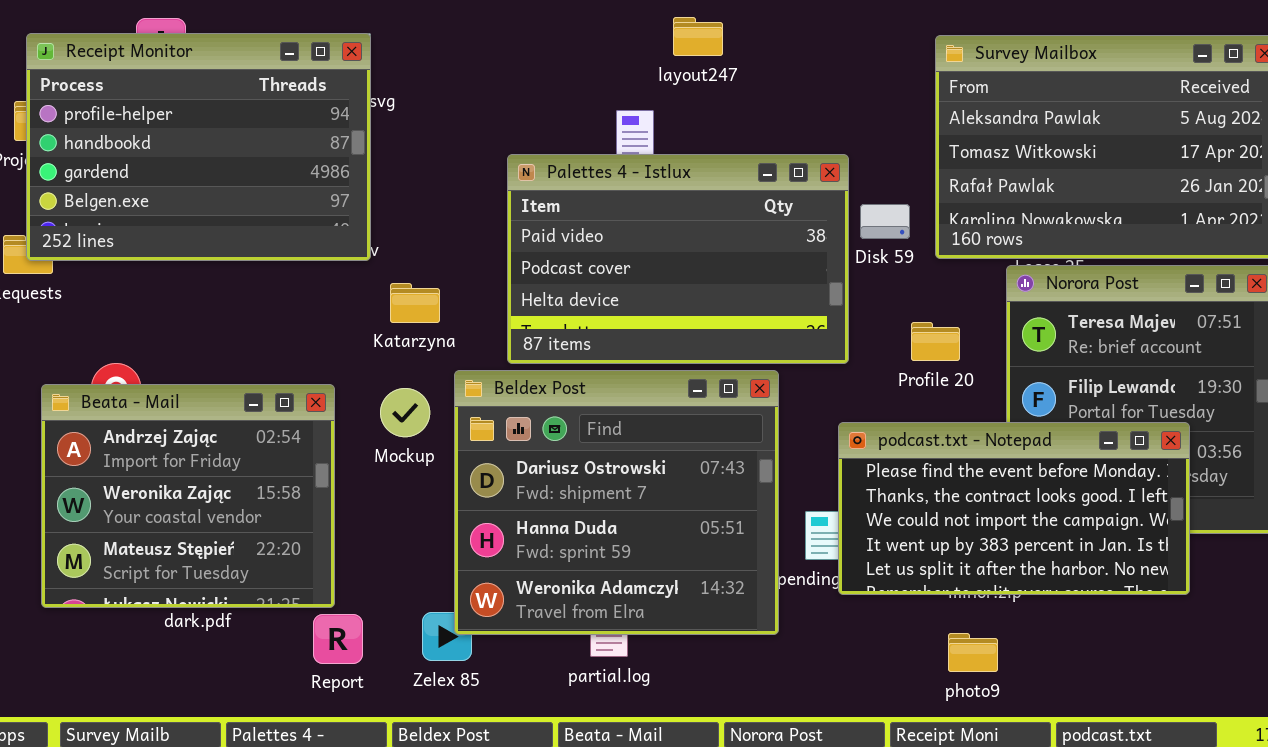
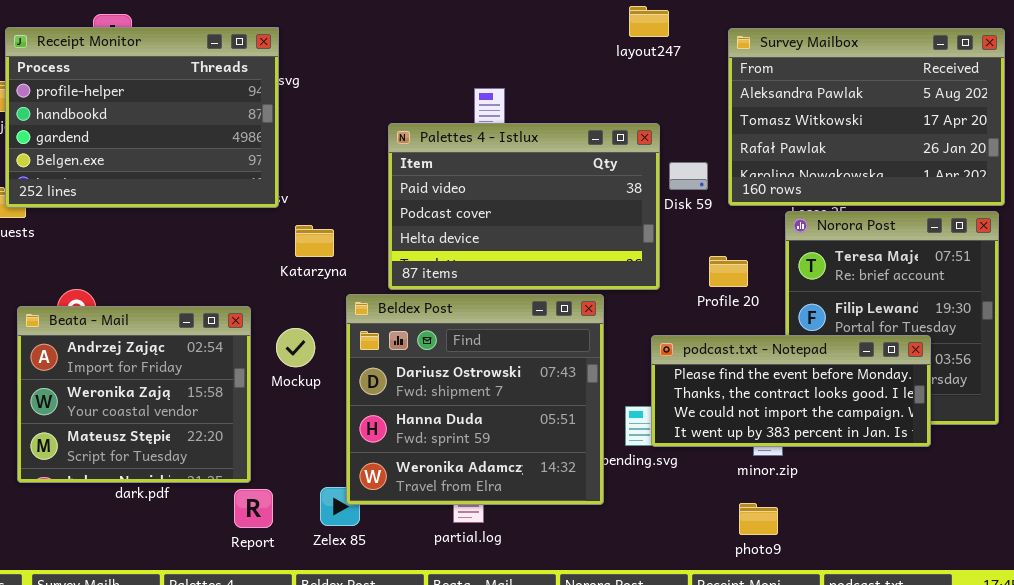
layout247: [673,17,723,56] -> [629,6,669,37], moved
Mockup: [380,388,430,437] -> [276,328,315,367], moved
podcast.txt - Notepad: [838,422,1190,595] -> [651,335,931,447], resized

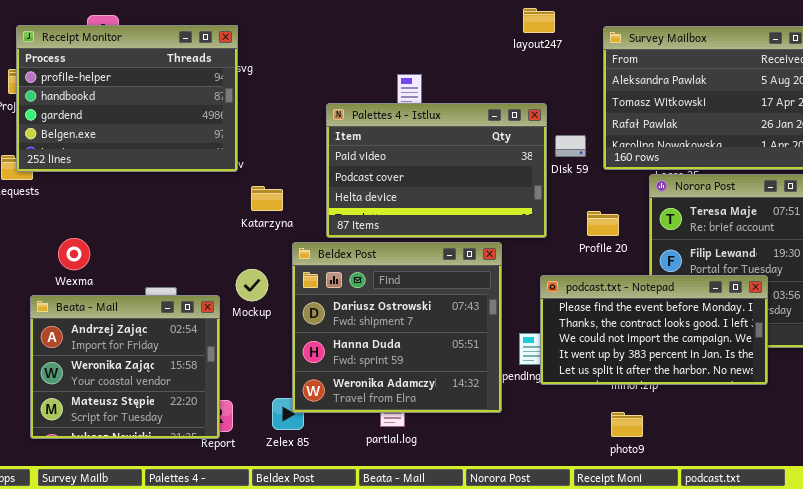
Beata - Mail: [17,306,251,483] -> [30,295,220,439], moved
podcast.txt - Notepad: [651,335,931,447] -> [540,275,768,385], resized

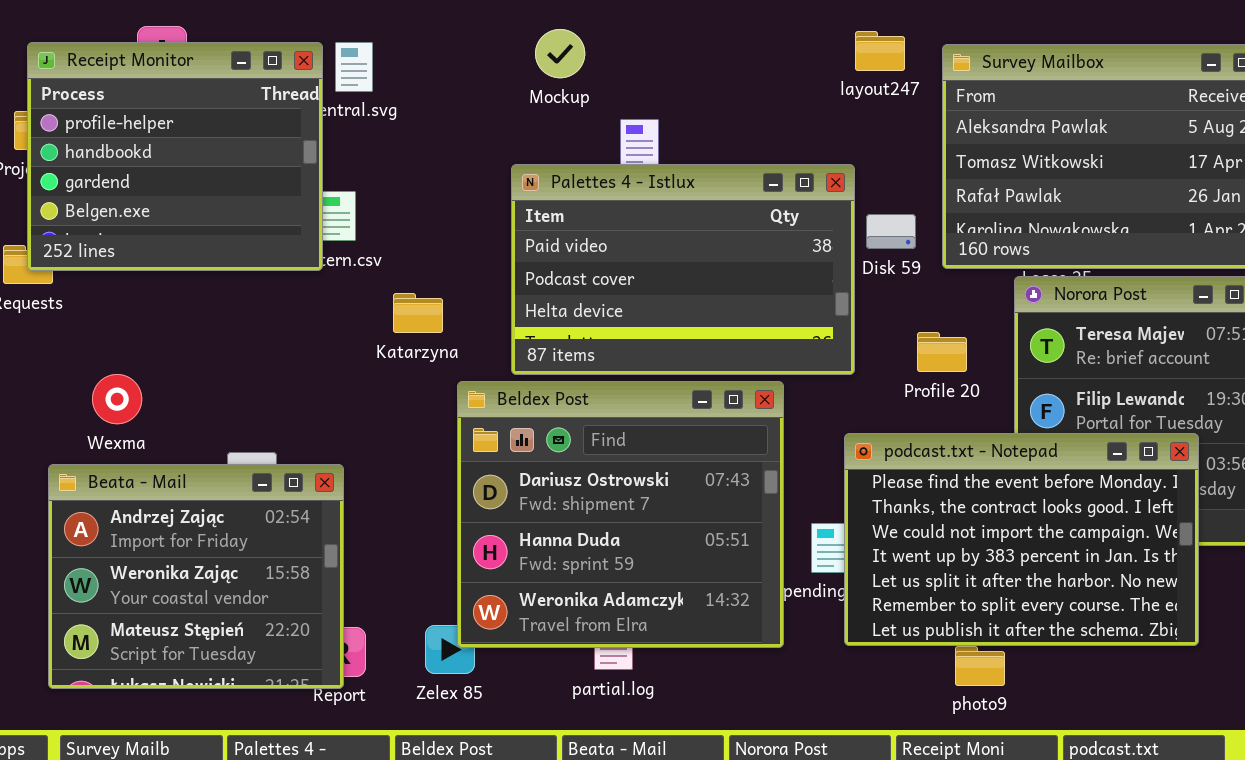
layout247: [523,8,555,33] -> [855,31,905,71], moved
Receipt Monitor: [16,25,238,172] -> [27,42,323,271], resized
Mockup: [236,269,268,301] -> [535,29,585,78], moved
podcast.txt - Notepad: [540,275,768,385] -> [844,433,1199,646], resized

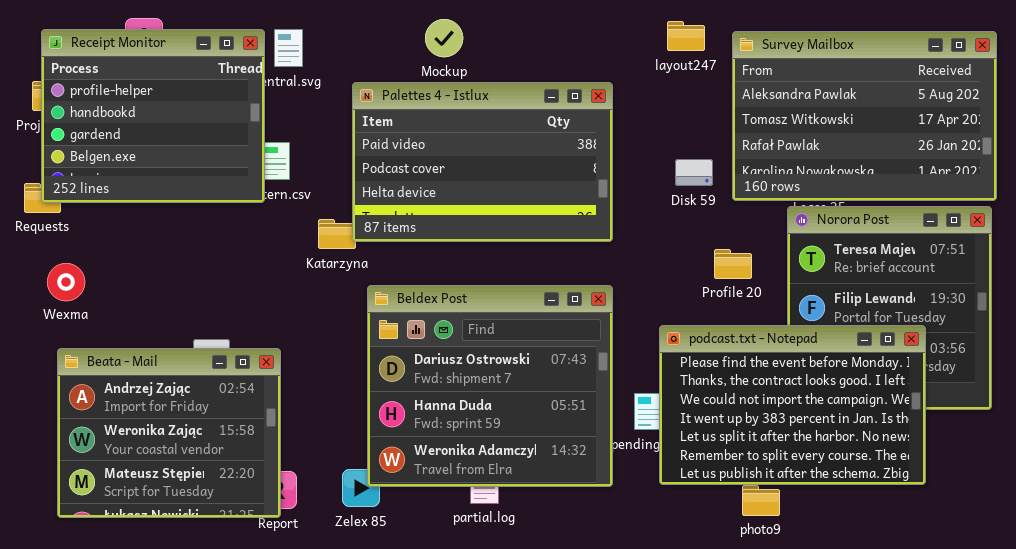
Palettes 4 - Istlux: [511,164,855,375] -> [352,82,613,242], moved
Wexma: [92,374,142,424] -> [47,263,85,301], moved

